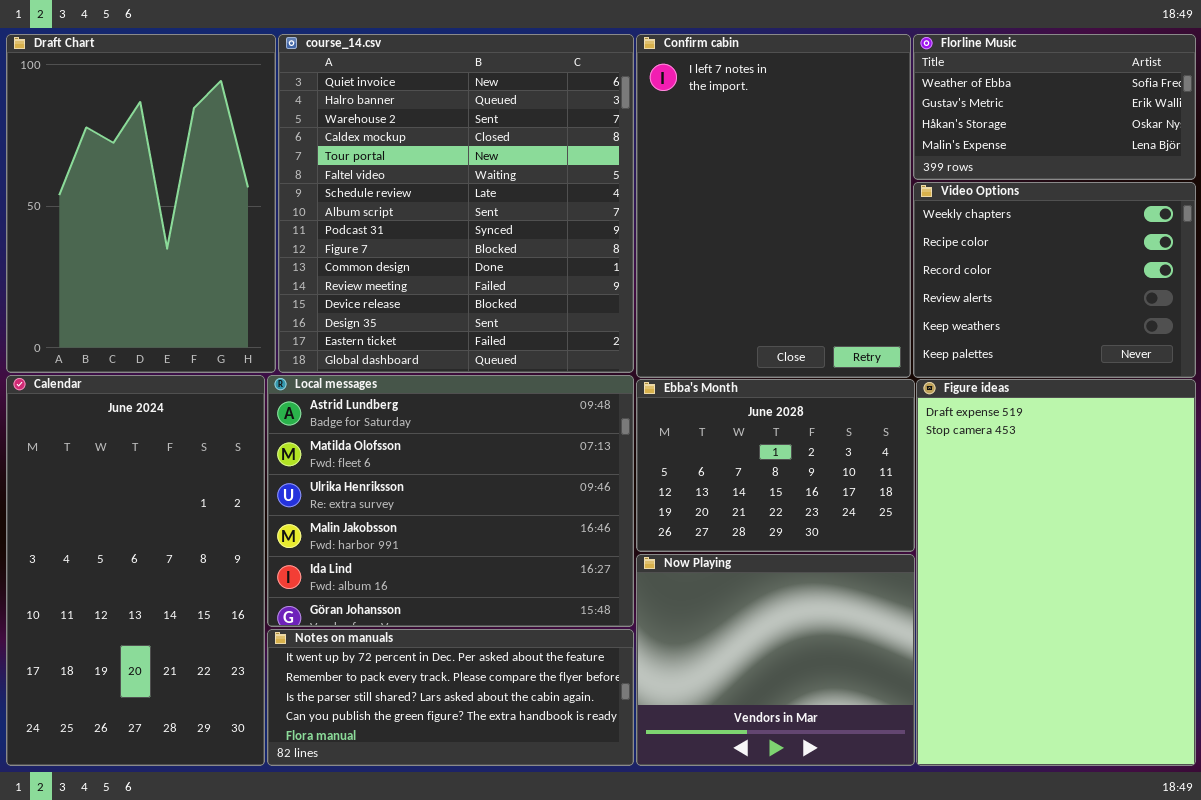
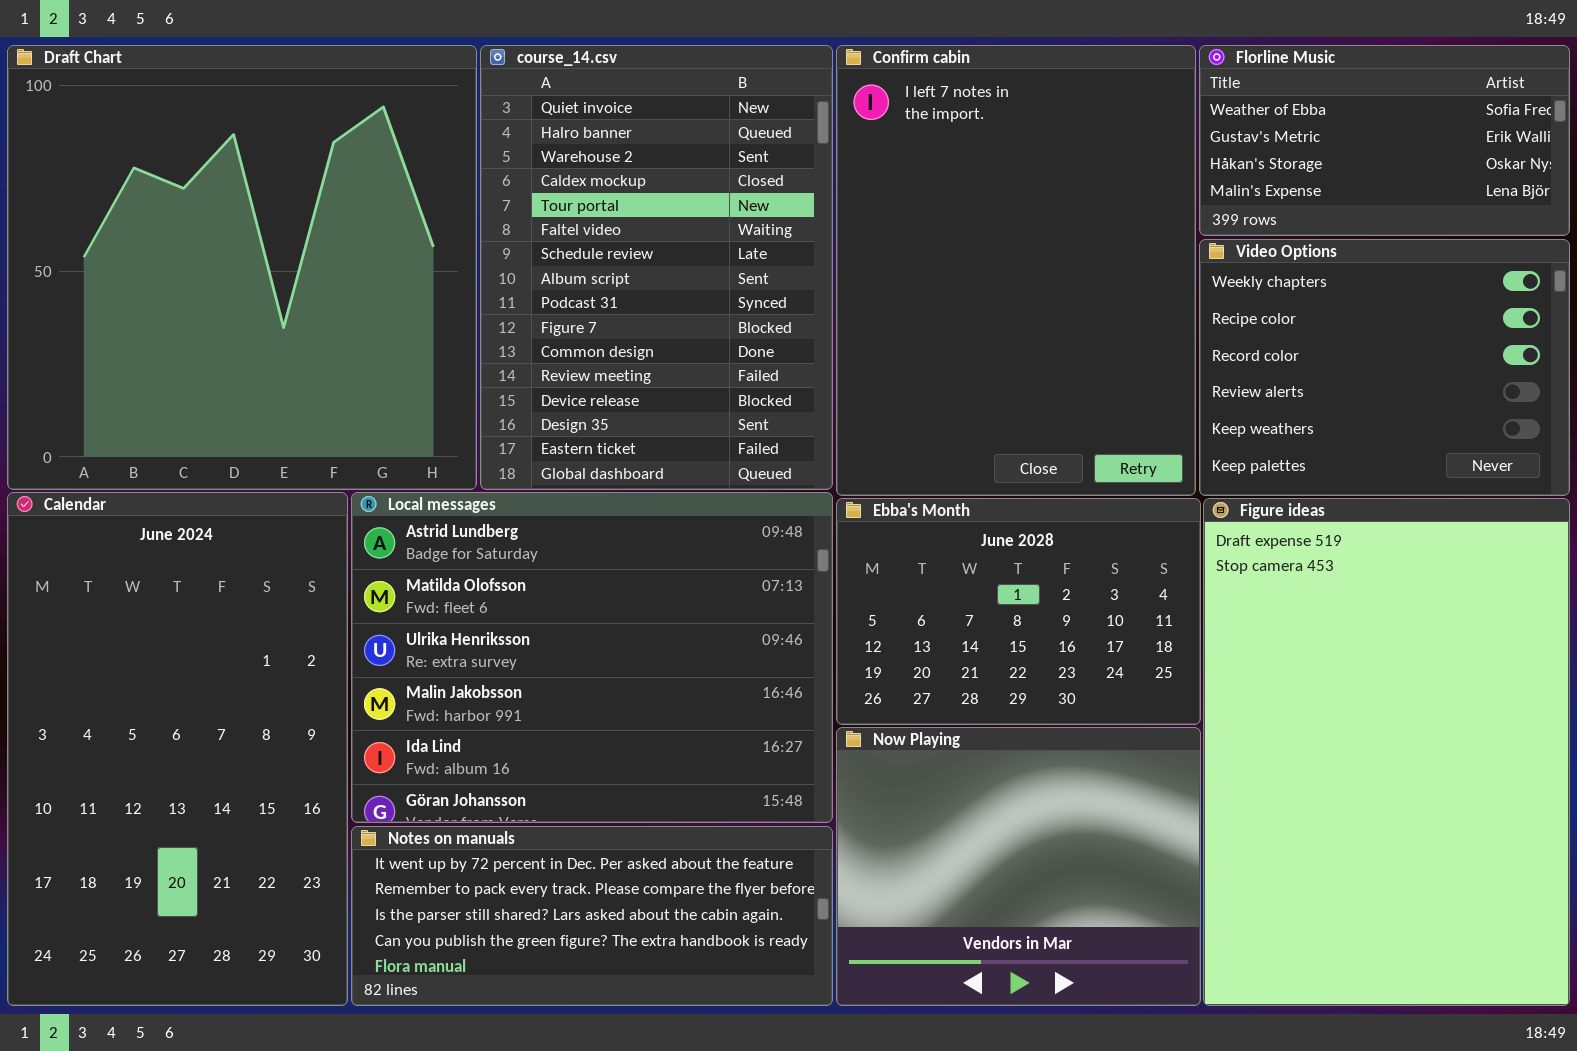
Draft Chart: [6,34,276,373] -> [7,45,477,490], resized
course_14.csv: [278,34,634,373] -> [480,45,833,490], resized

